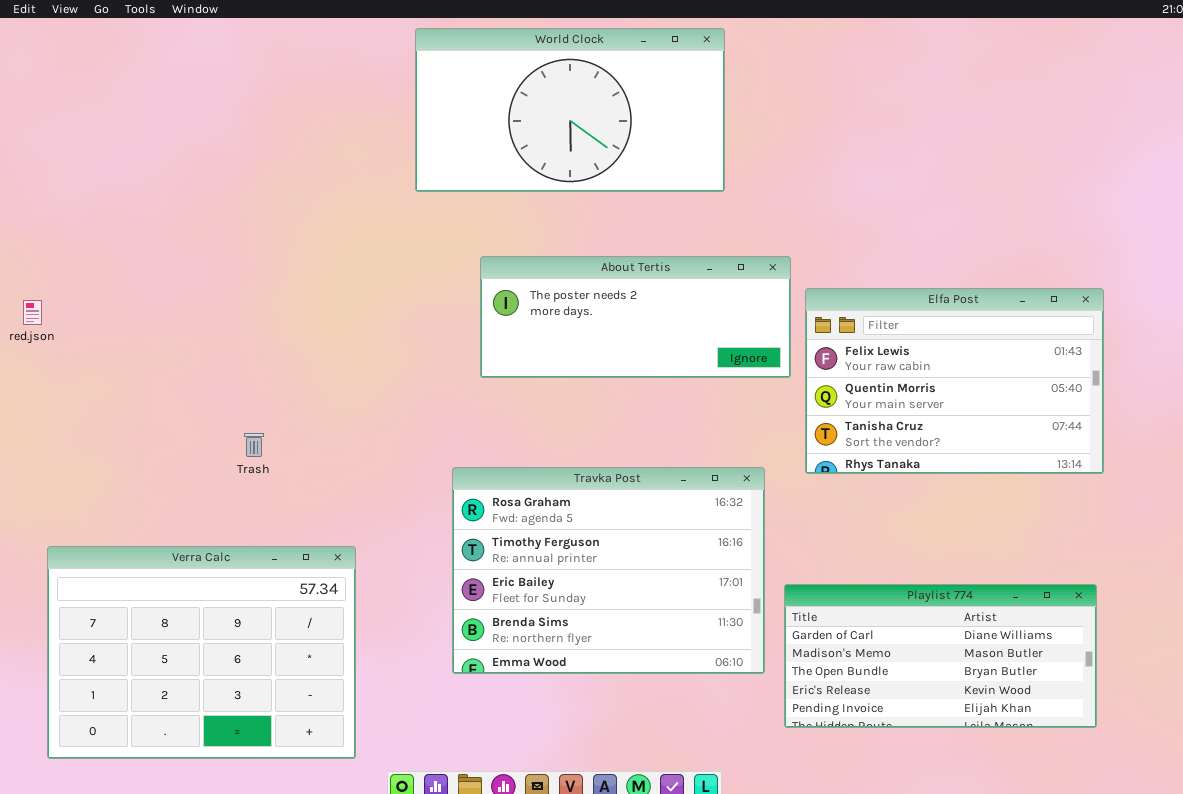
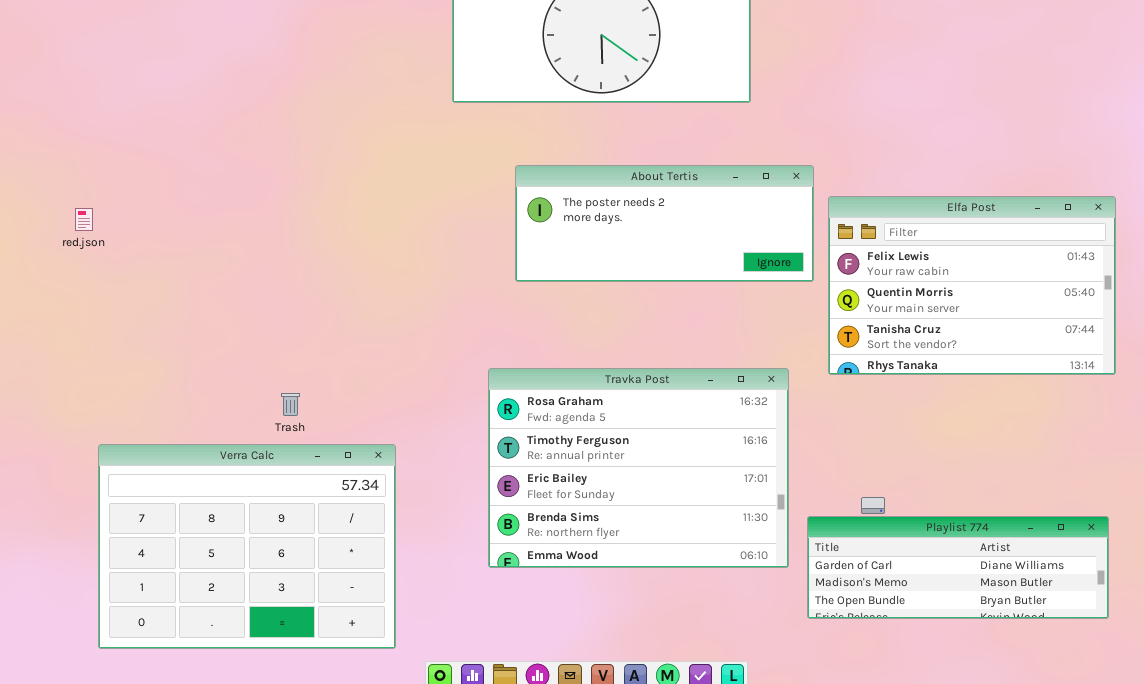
Trash: [244,433,264,457] -> [281,393,300,416], moved
Playlist 774: [784,584,1097,728] -> [807,516,1109,619], resized

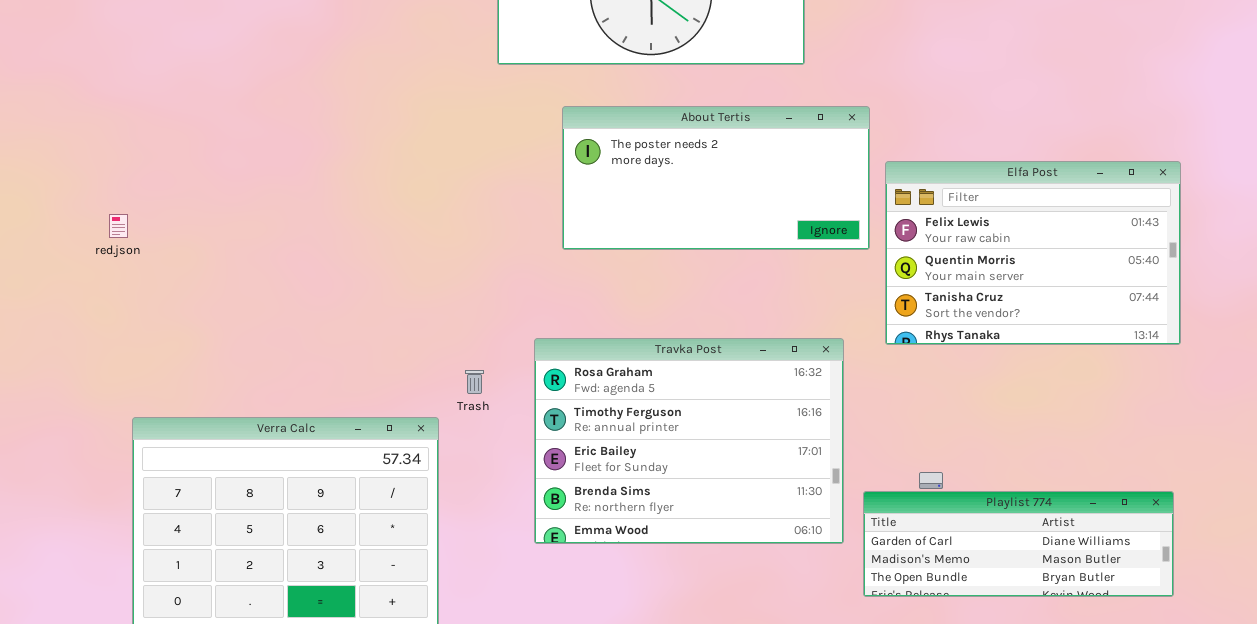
About Tertis: [515,165,814,282] -> [562,106,870,250], resized
red.json: [75,208,93,231] -> [109,214,128,238], moved
Trash: [281,393,300,416] -> [465,370,484,394], moved

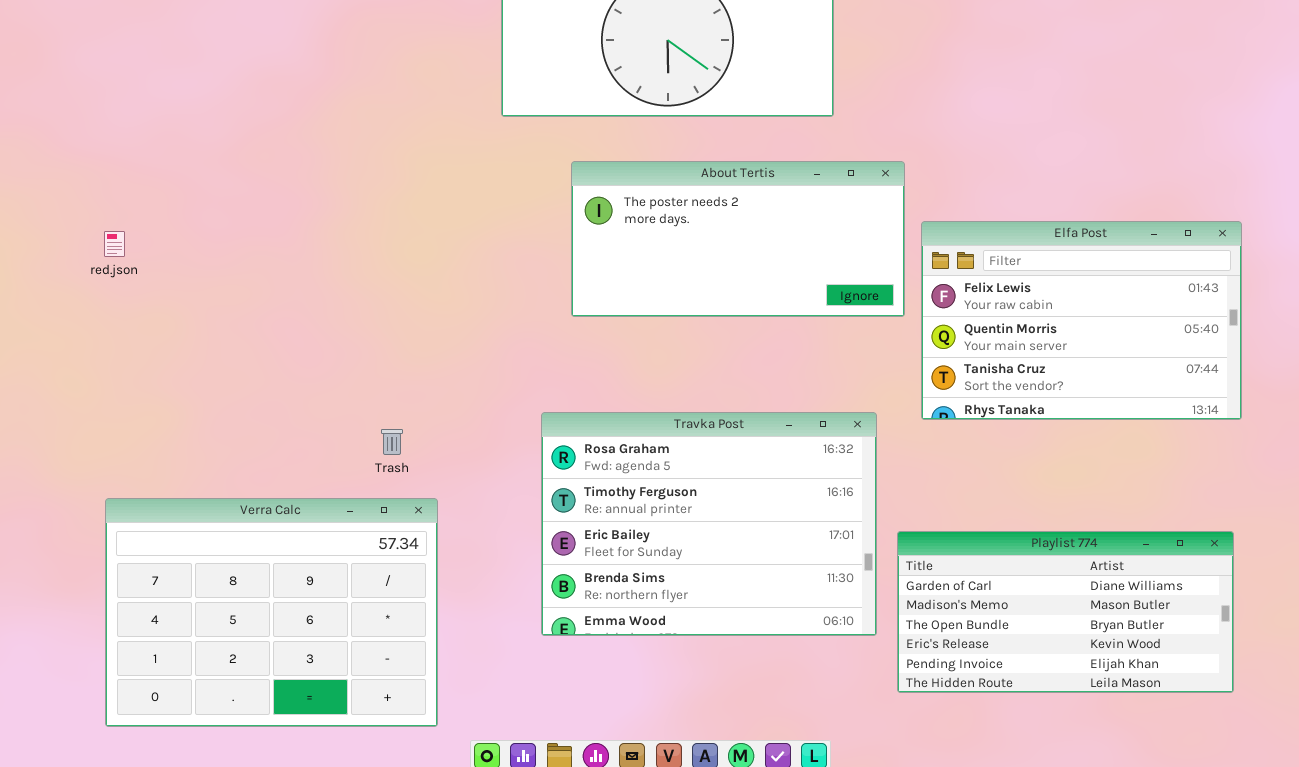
red.json: [109,214,128,238] -> [104,231,125,257], moved
Trash: [465,370,484,394] -> [381,429,403,455], moved
Playlist 774: [863,491,1174,597] -> [897,531,1234,693], resized

